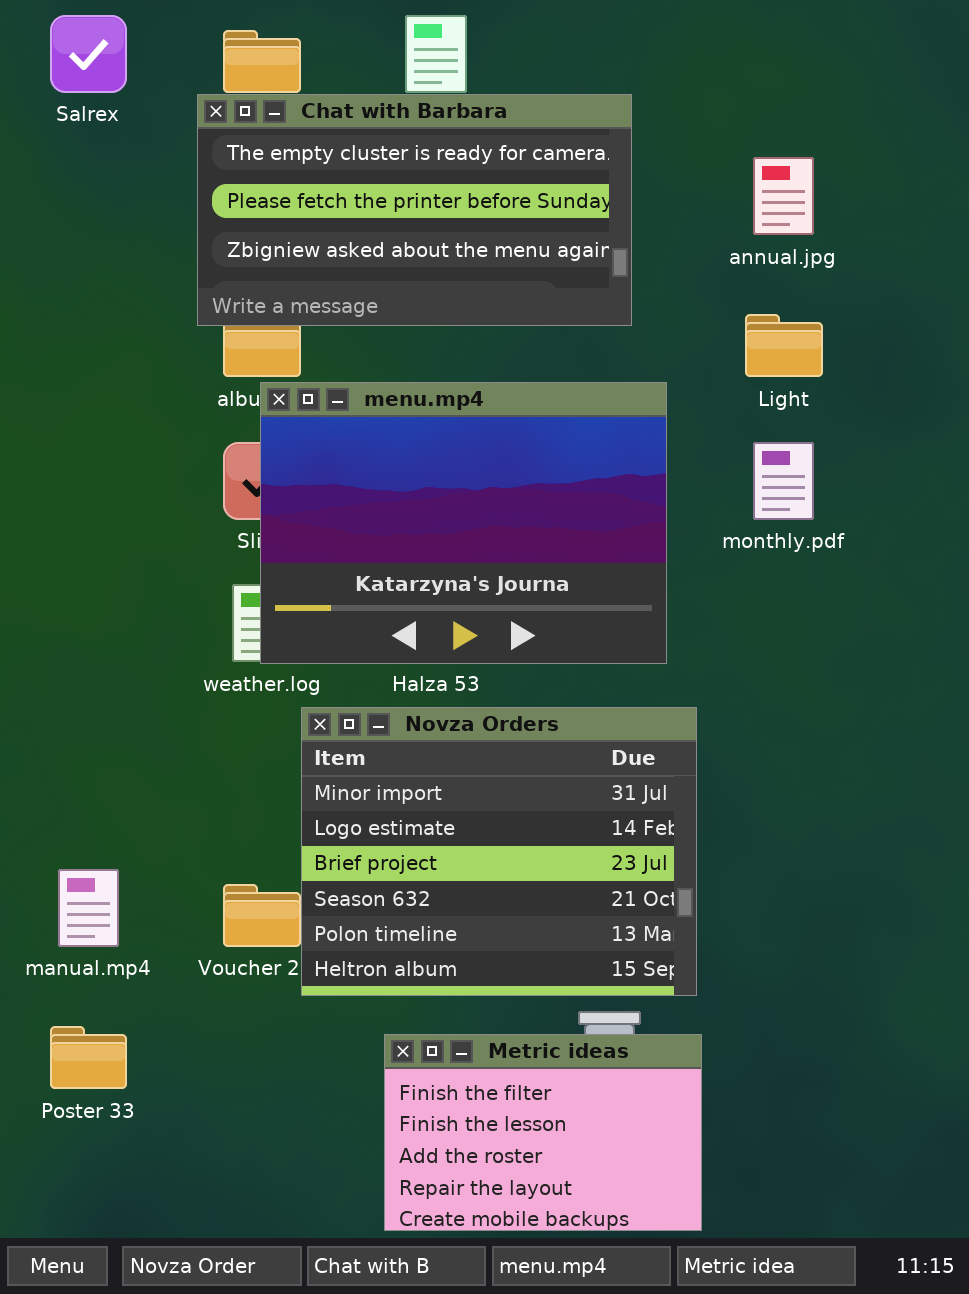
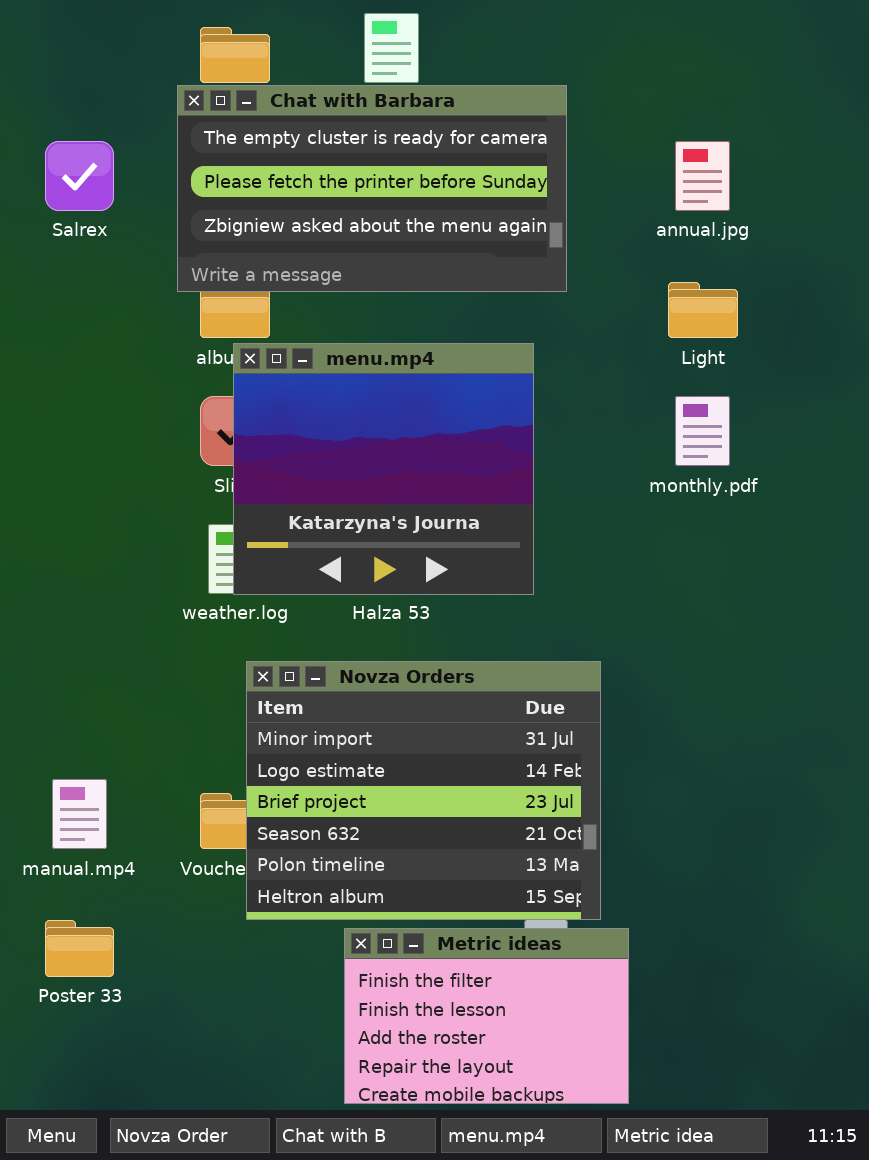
Salrex: [50,15,127,93] -> [45,141,114,211], moved
menu.mp4: [260,382,667,664] -> [233,343,534,595], resized
Novza Orders: [301,707,697,996] -> [246,661,601,920], moved

